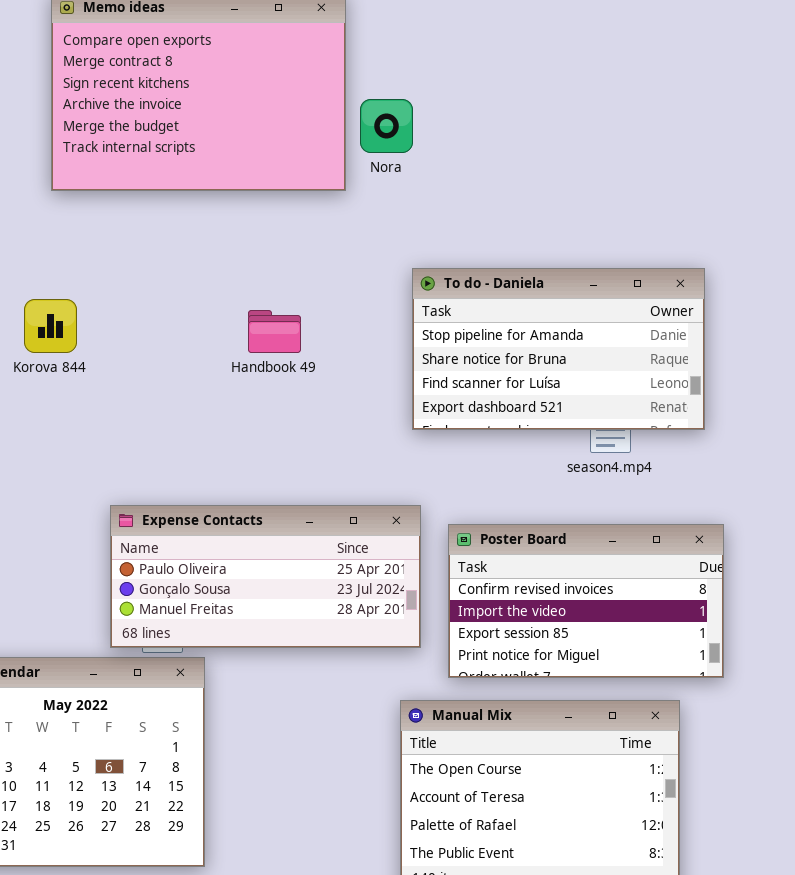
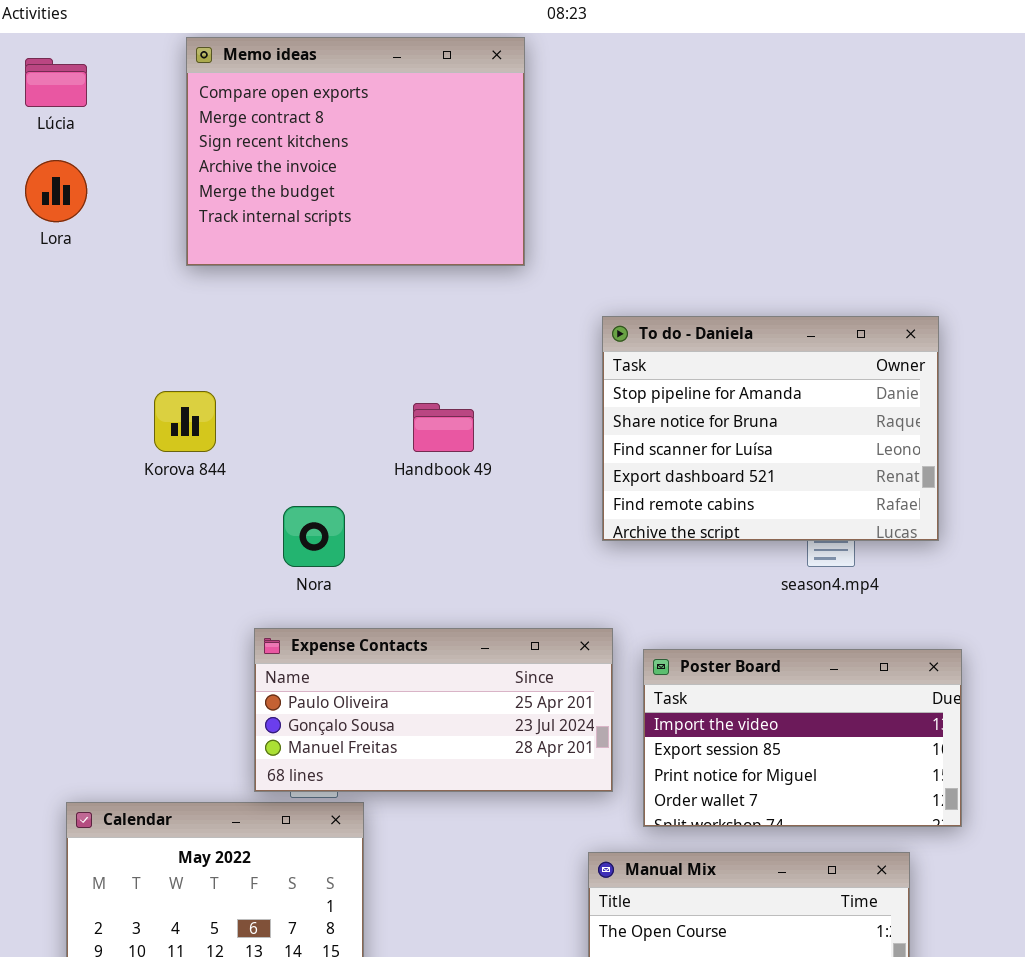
Nora: [360,99,413,153] -> [283,506,345,567], moved
To do - Daniela: [412,268,705,430] -> [602,316,939,541], resized
Poster Board: [448,524,724,678] -> [643,649,962,827], scrolled down 1 row

